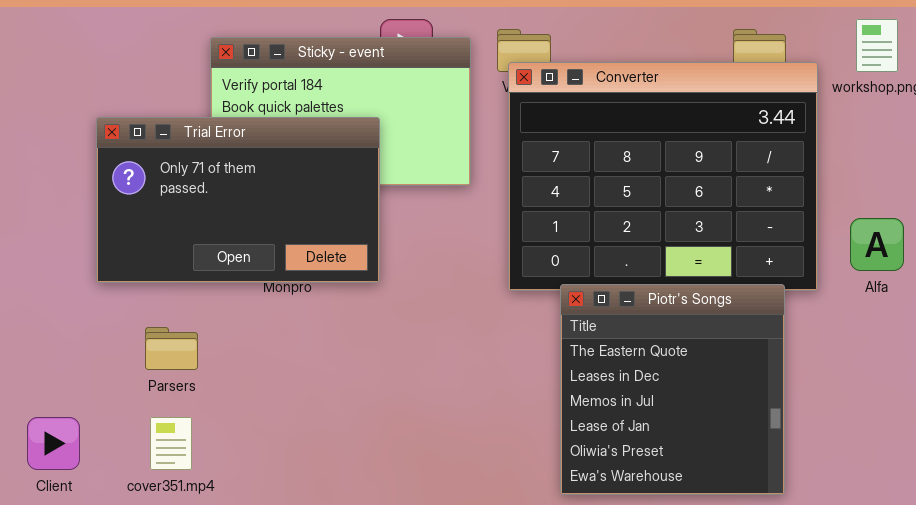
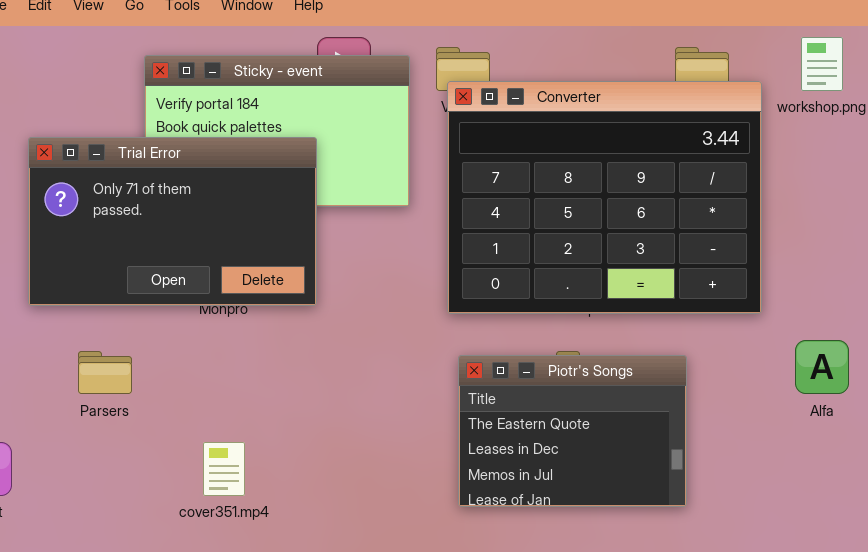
Alfa: [850,218,904,271] -> [795,340,849,394], moved
Piotr's Songs: [560,284,785,495] -> [458,355,687,507], moved, resized
cover351.mp4: [150,417,192,470] -> [203,442,245,496], moved

